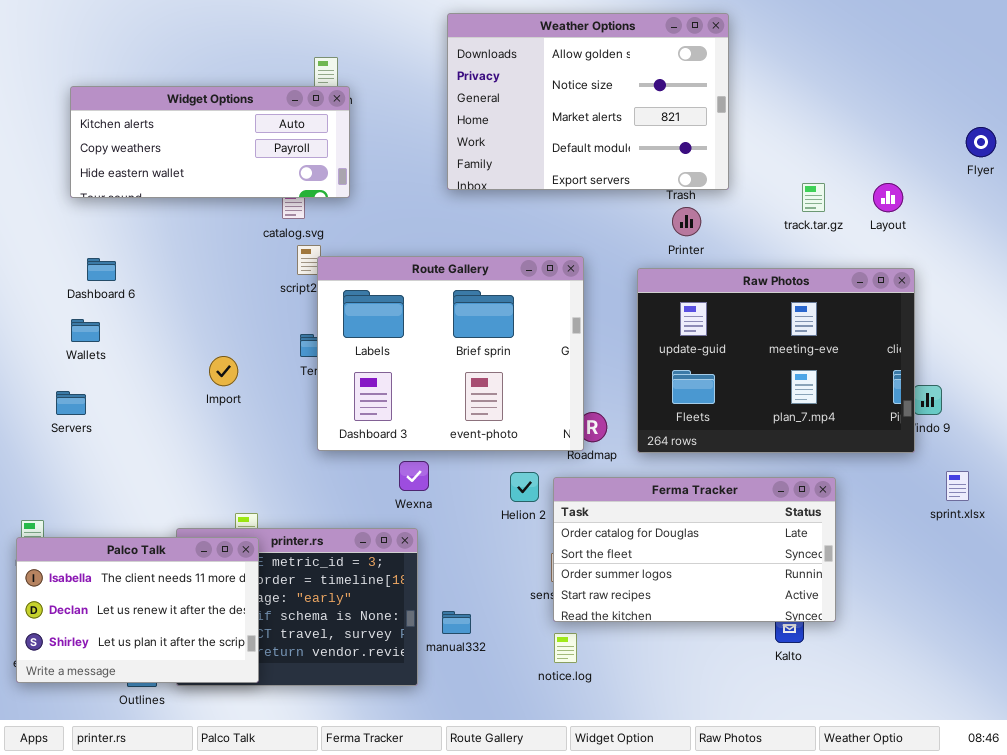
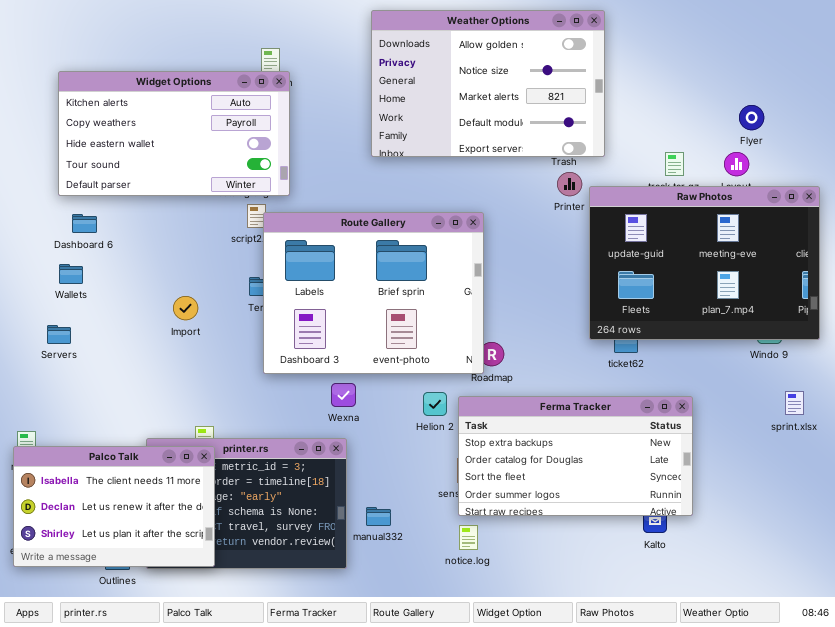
Widget Options: [70,86,350,198] -> [58,71,290,196], resized
Flyer: [966,127,996,157] -> [739,105,764,130], moved
Raw Photos: [637,268,915,453] -> [589,186,820,340], moved
Ferma Tracker: [553,477,836,622] -> [458,396,693,516], scrolled up 1 row

